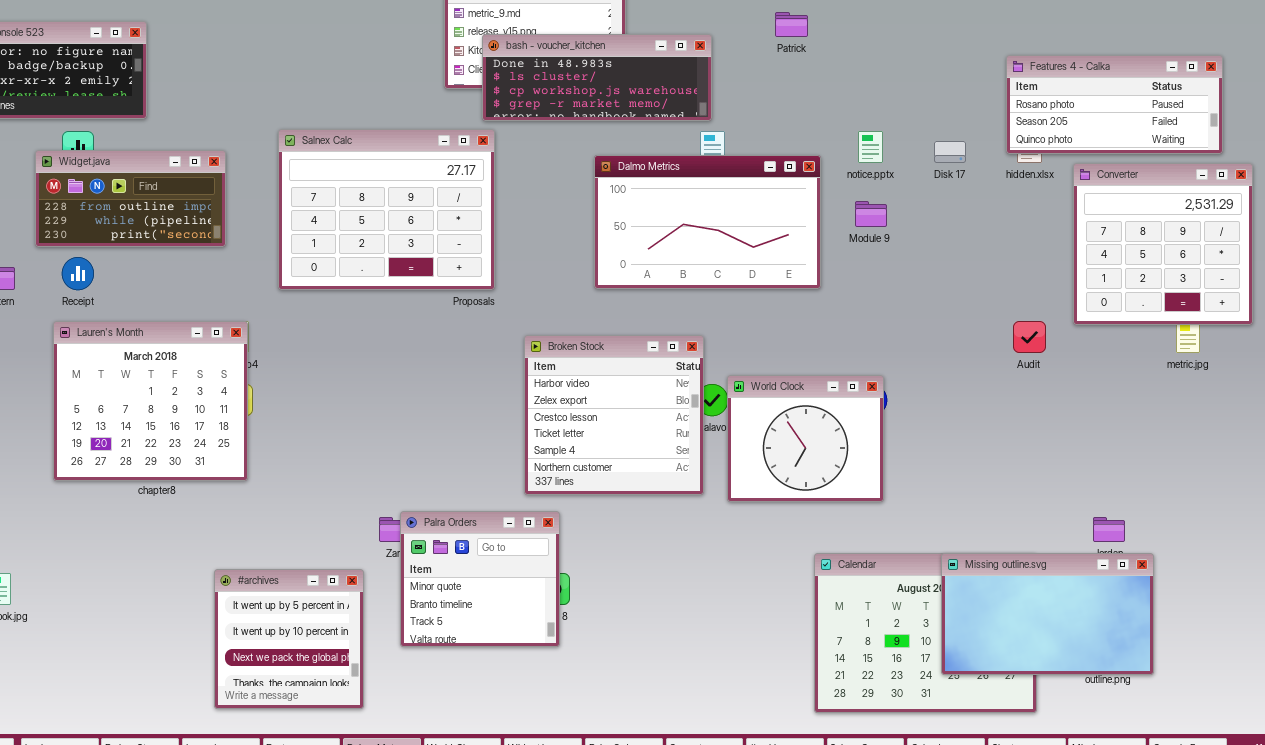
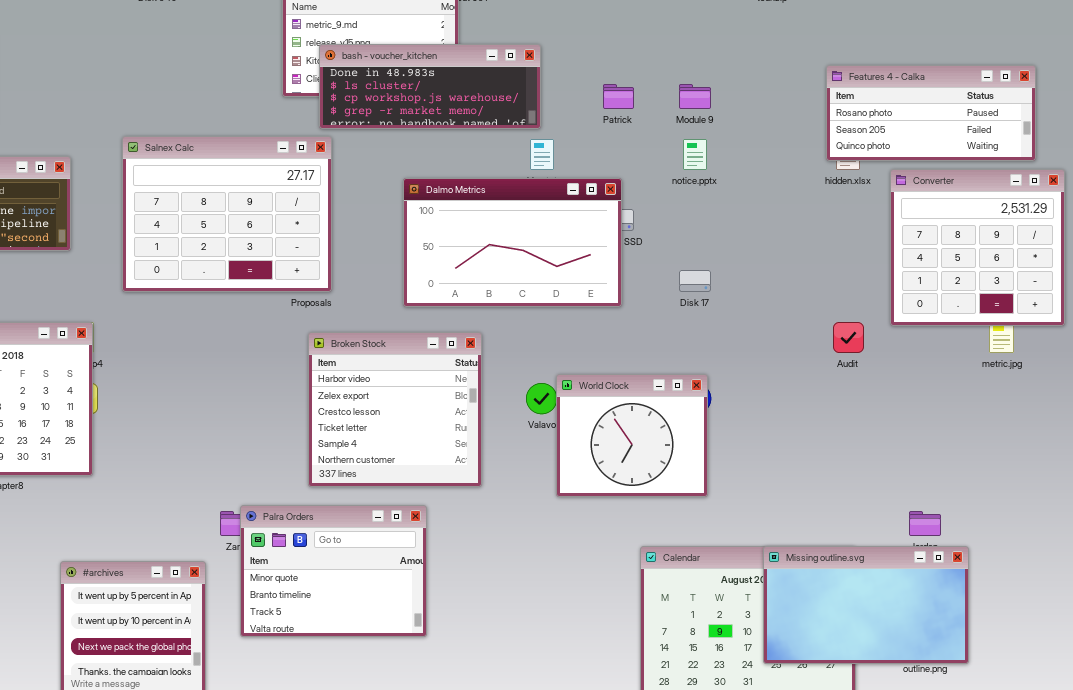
Patrick: [775,12,808,37] -> [603,84,634,109], moved
Disk 17: [934,141,966,163] -> [679,270,711,292], moved
Dalmo Metrics: [594,155,821,289] -> [403,178,622,307], moved
Module 9: [855,201,887,227] -> [679,84,711,109], moved
Broken Stock: [524,335,704,495] -> [308,332,482,487], moved
Palra Orders: [400,511,560,647] -> [240,505,427,637], resized

